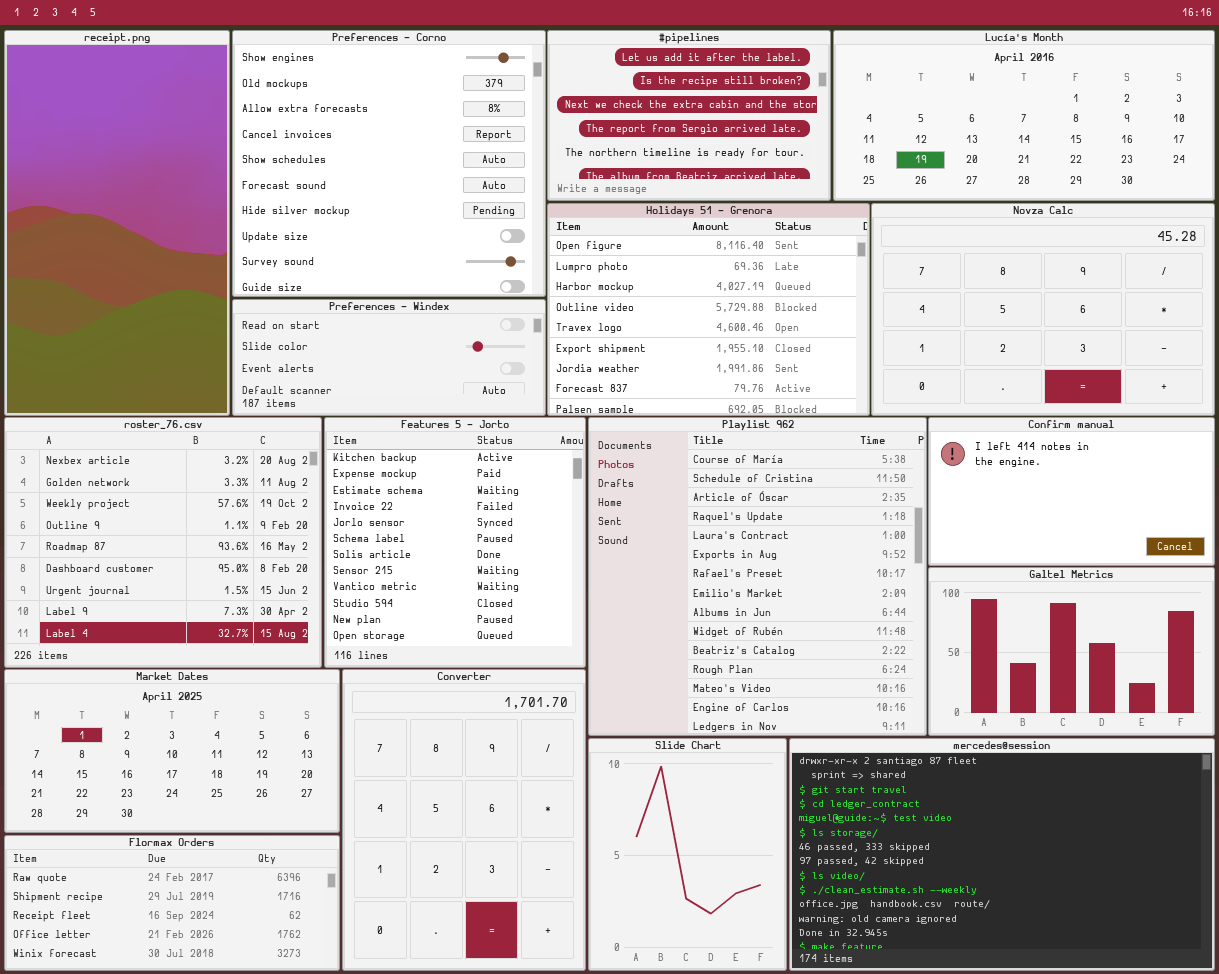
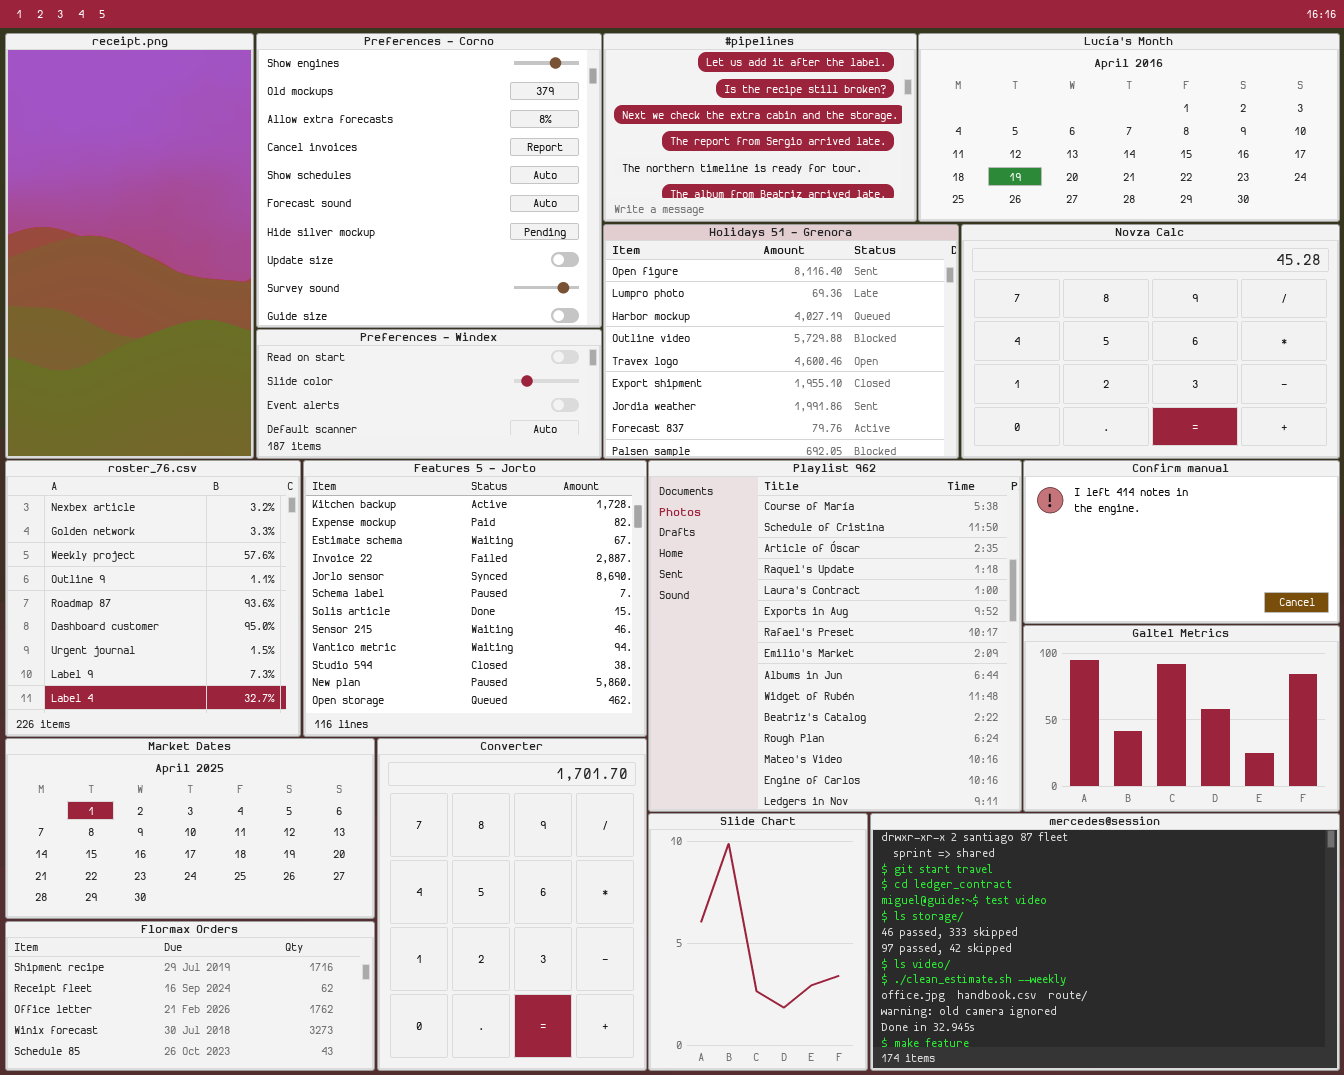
roster_76.csv: [4,417,322,668] -> [5,460,301,737], resized
Features 5 - Jorto: [324,417,586,668] -> [303,460,647,737], resized
Flormax Orders: [4,835,340,971] -> [5,921,375,1071], scrolled down 1 row

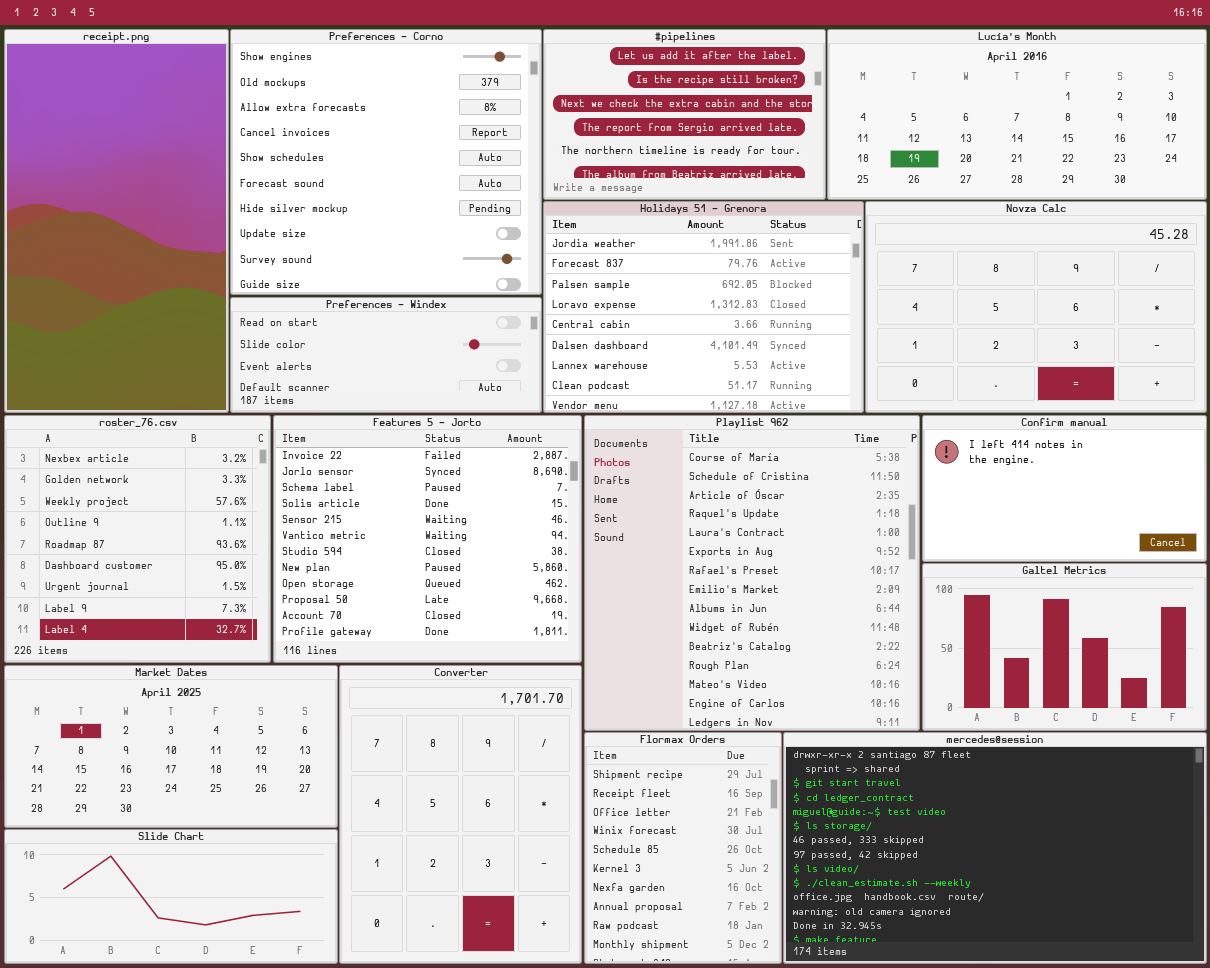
Holidays 51 - Grenora: [603,224,959,459] -> [543,201,864,413], scrolled down 6 rows
Features 5 - Jorto: [303,460,647,737] -> [273,415,582,663], scrolled down 3 rows
Slide Chart: [648,813,868,1071] -> [4,829,338,964], moved, resized
Flormax Orders: [5,921,375,1071] -> [584,732,782,964], moved, resized

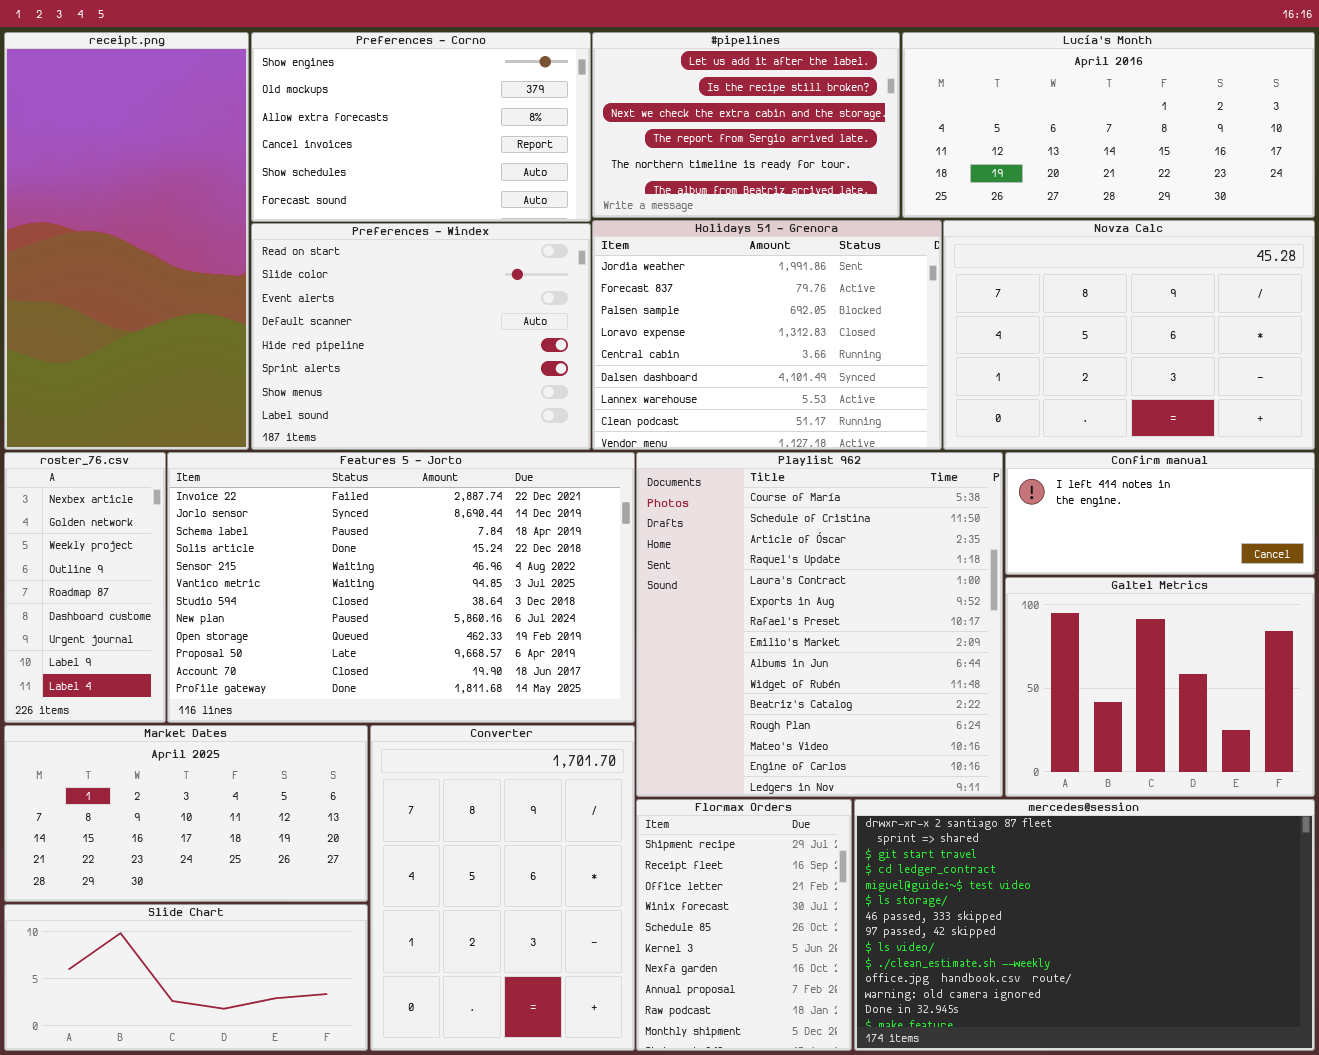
Preferences - Corno: [230,29,542,295] -> [251,32,591,222], resized
Preferences - Windex: [230,297,542,413] -> [251,223,591,450], resized
roster_76.csv: [4,415,271,663] -> [4,452,166,723], resized
Features 5 - Jorto: [273,415,582,663] -> [167,452,635,723], resized
Confirm manual: [922,415,1207,562] -> [1005,452,1315,575], resized
Galtel Metrics: [922,563,1207,731] -> [1005,577,1315,797], resized

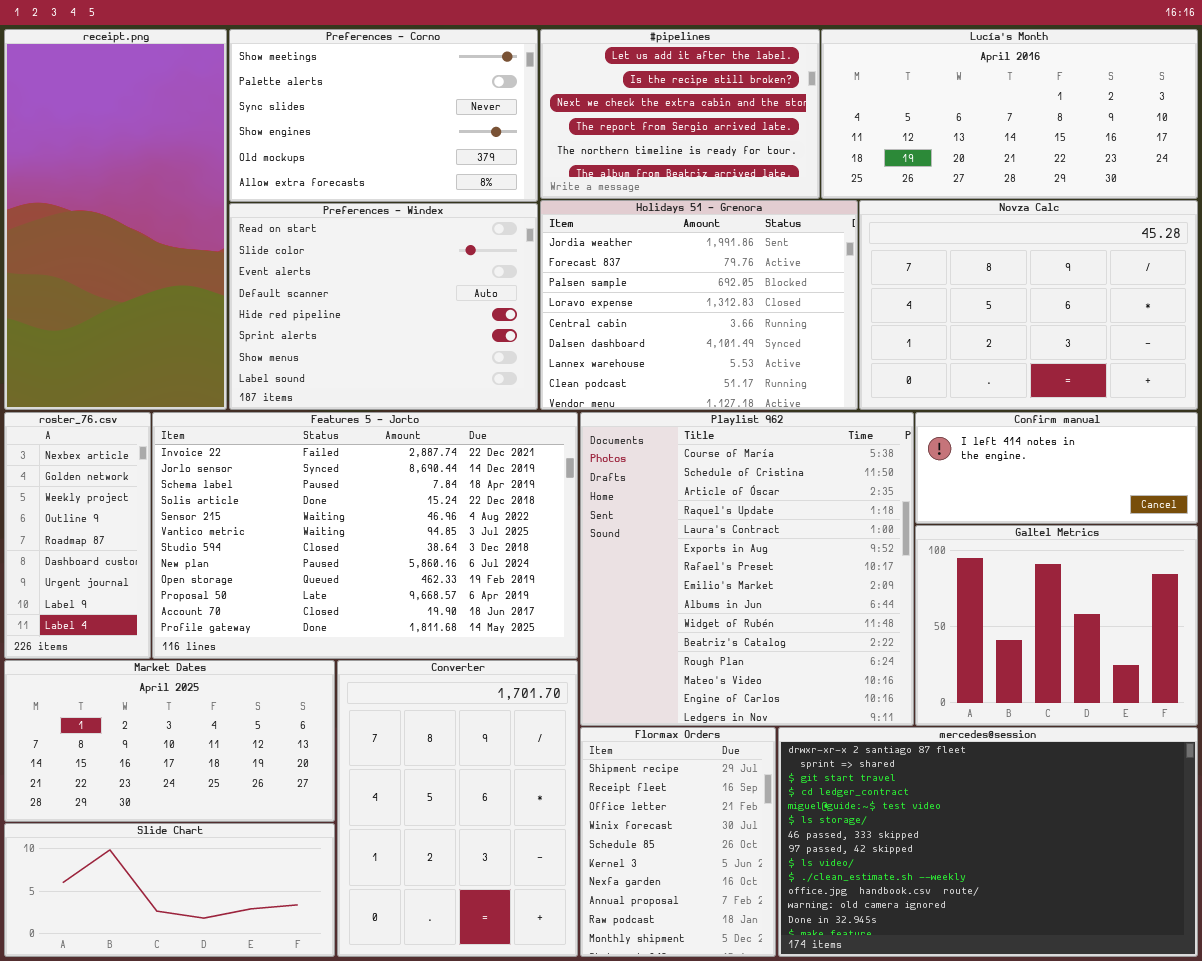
Preferences - Corno: [251,32,591,222] -> [229,29,538,202], scrolled up 3 rows

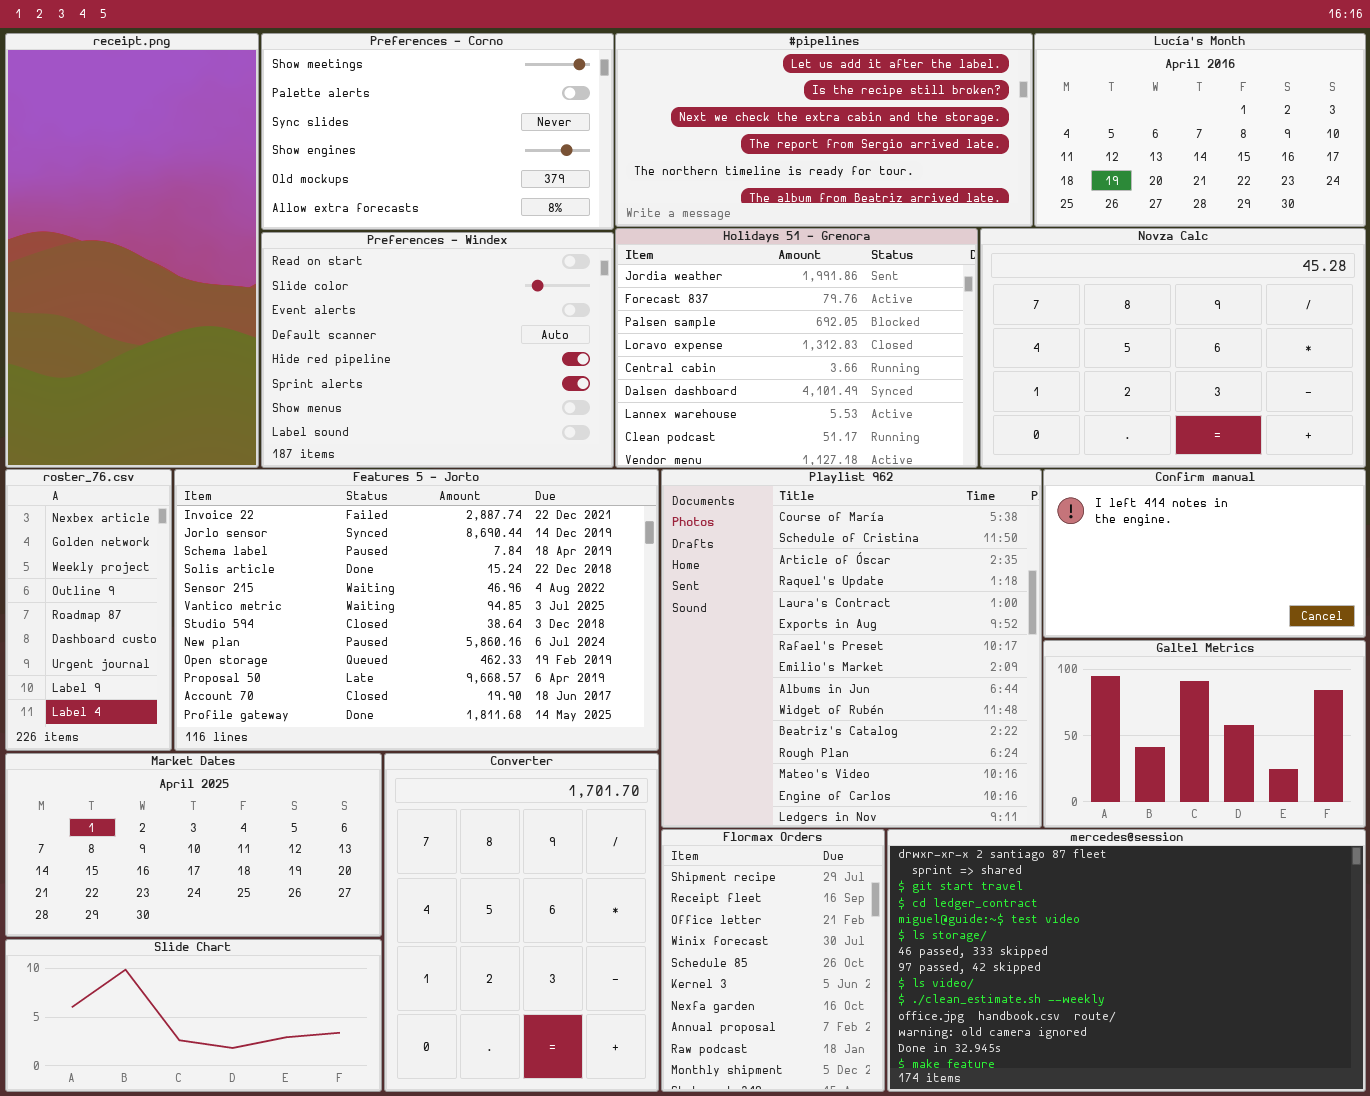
#pipelines: [540,29,820,199] -> [615,33,1033,227], resized
Lucía's Month: [821,29,1198,199] -> [1034,33,1366,227], resized
Confirm manual: [915,412,1198,524] -> [1043,469,1366,638], resized
Galtel Metrics: [915,525,1198,726] -> [1043,640,1366,828], resized

